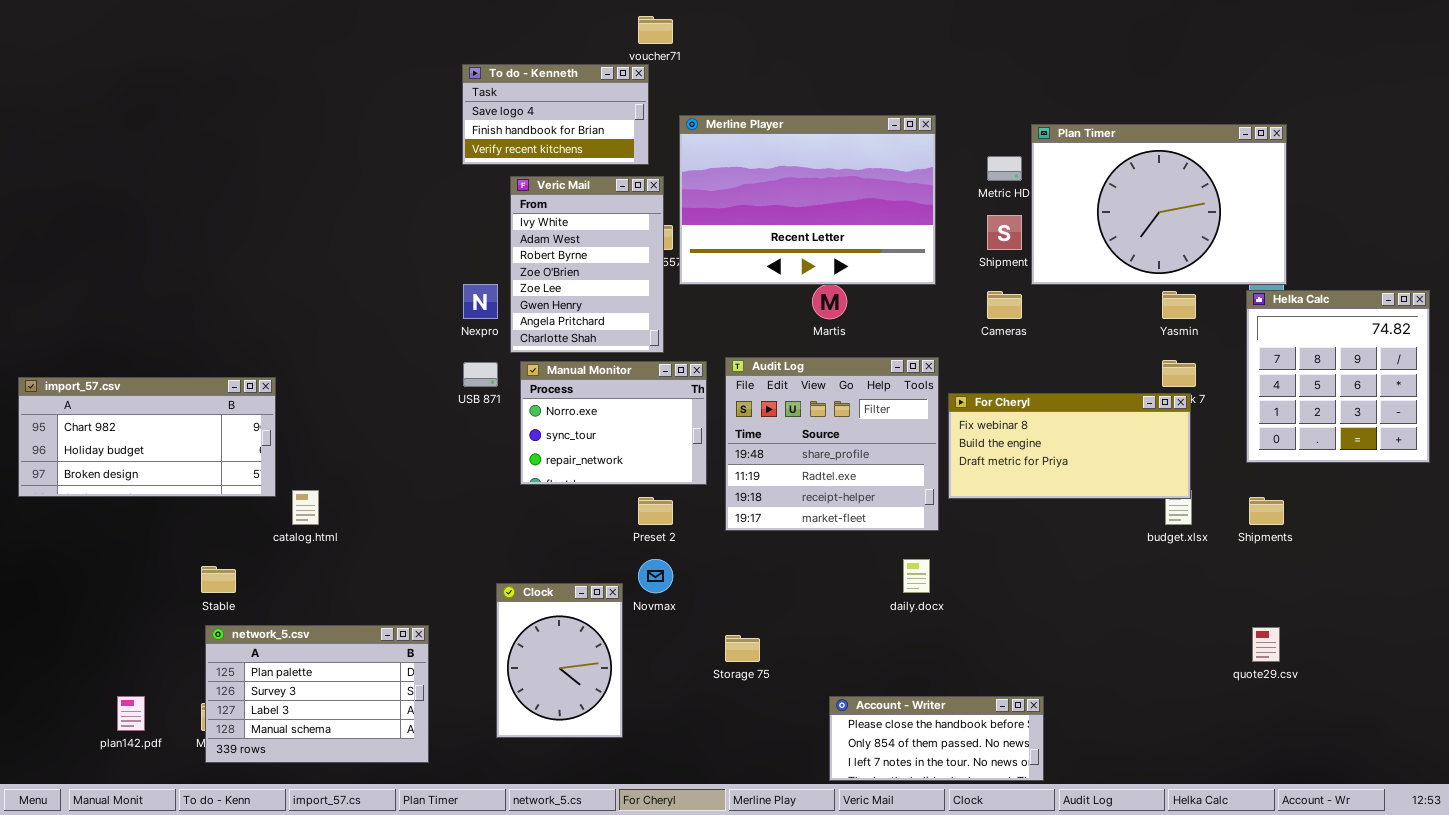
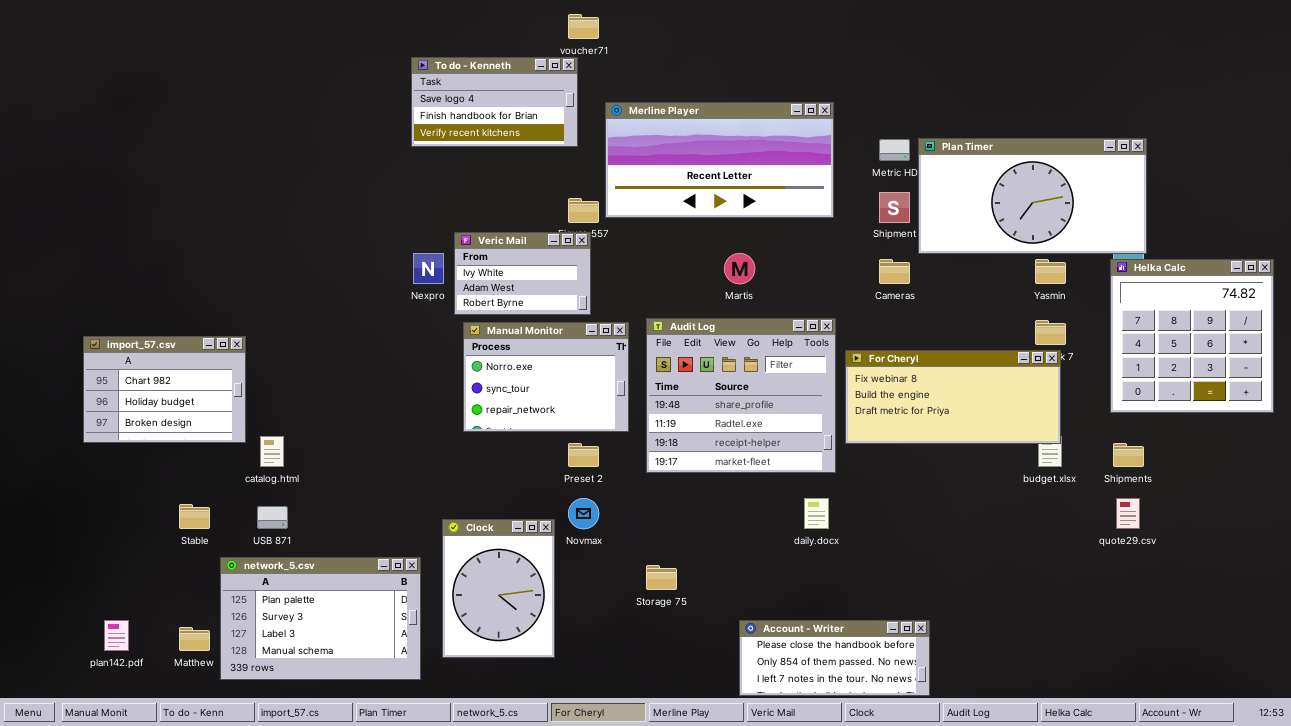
Merline Player: [679,115,936,285] -> [605,102,834,218], resized
Plan Timer: [1031,124,1287,285] -> [918,138,1147,254], resized
Veric Mail: [510,176,664,353] -> [454,232,591,315], resized
USB 871: [463,362,498,387] -> [257,506,288,529], moved
import_57.csv: [18,377,276,497] -> [83,336,246,443], resized
network_5.csv: [205,625,429,763] -> [220,557,421,680], moved
quote29.csv: [1252,627,1280,662] -> [1116,498,1140,529], moved

